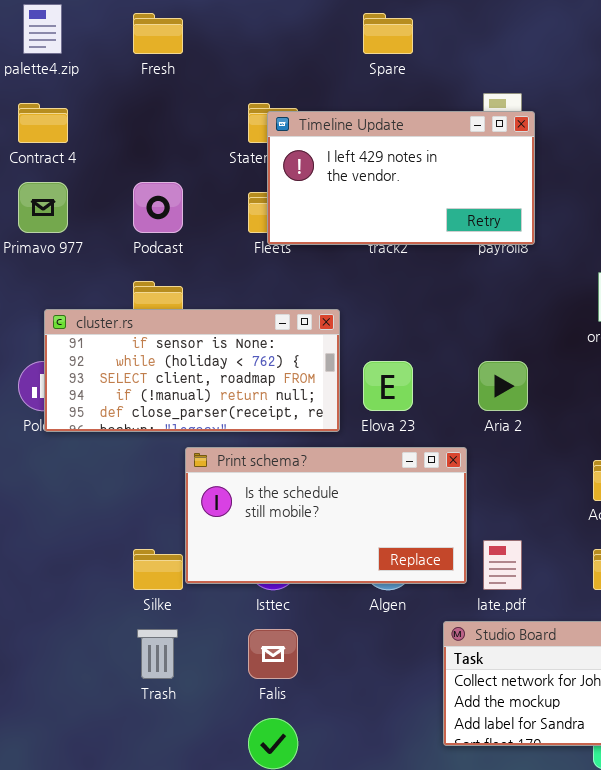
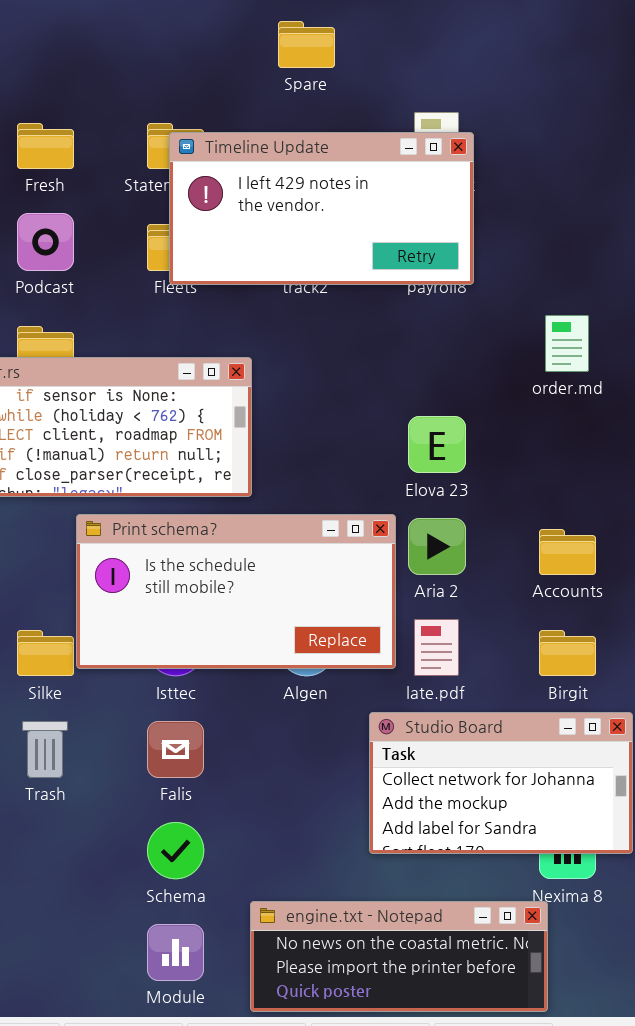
Fresh: [133,13,183,54] -> [17,123,74,169], moved
Elova 23: [363,361,413,411] -> [408,416,466,473], moved
Aria 2: [478,361,528,411] -> [408,518,466,575], moved

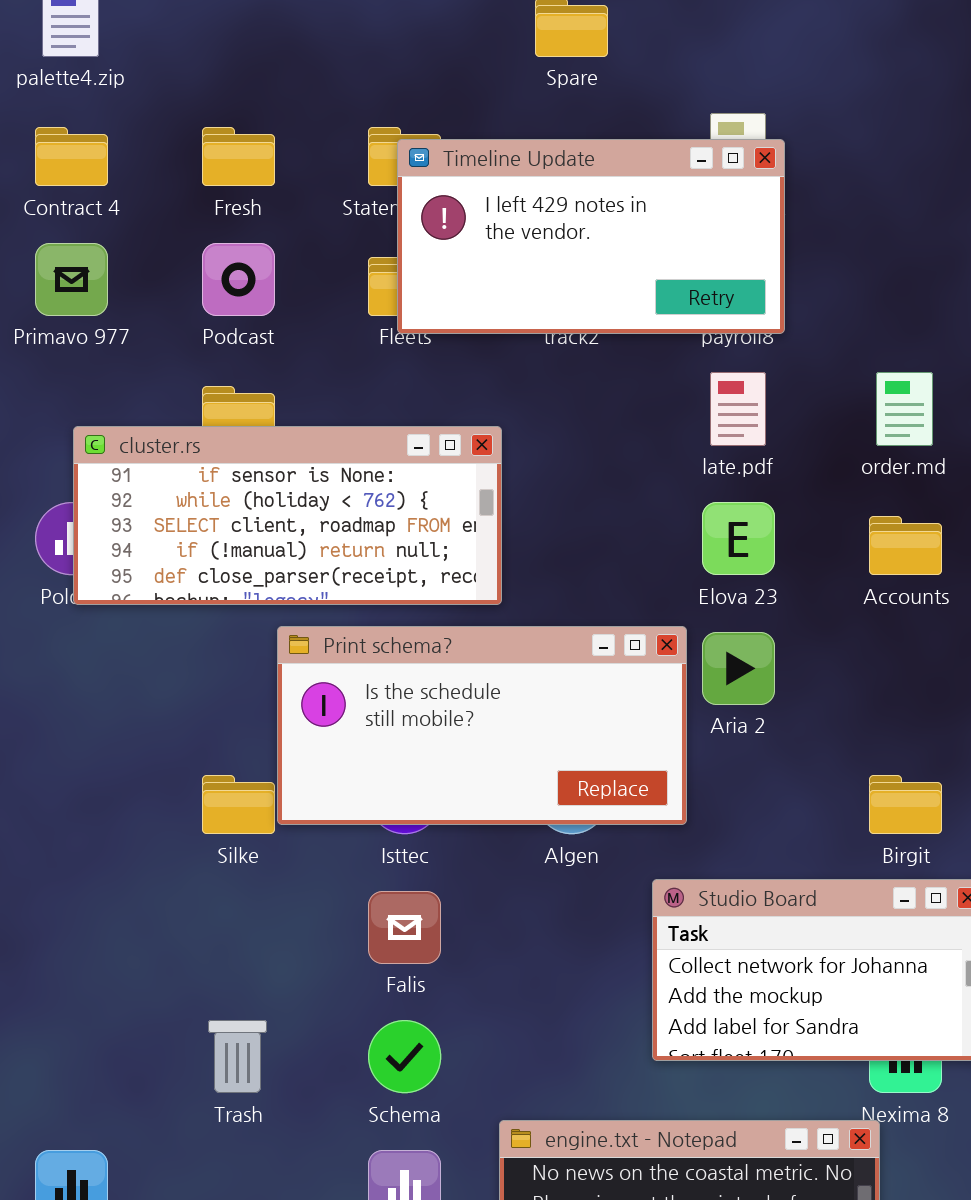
Accounts: [539,529,596,575] -> [869,516,942,575], moved
late.pdf: [414,619,459,676] -> [710,372,766,446], moved
Trash: [22,721,68,778] -> [208,1020,267,1093], moved

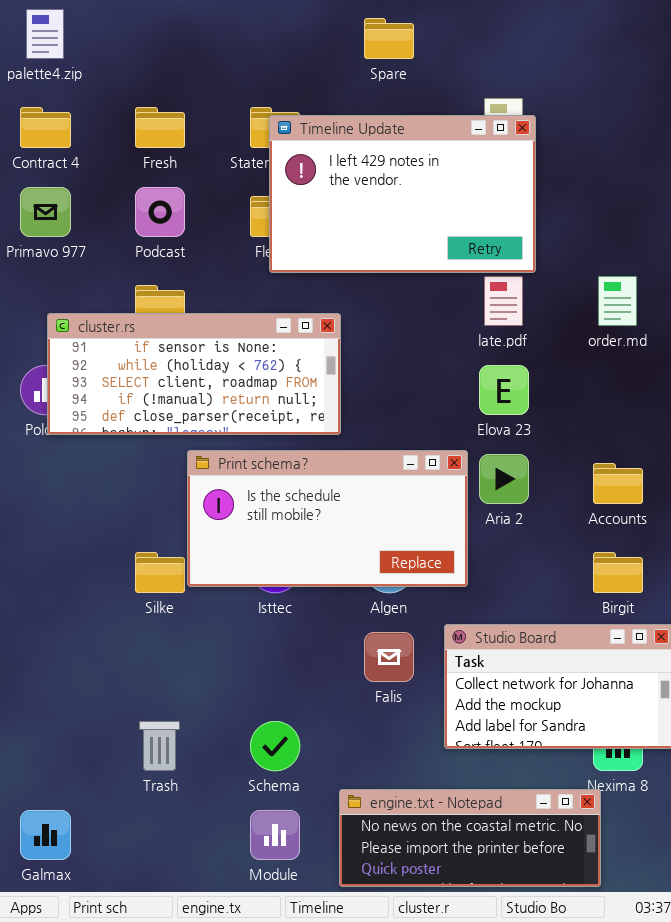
Timeline Update: [397,139,785,334] -> [269,115,536,273], resized
Accounts: [869,516,942,575] -> [593,463,643,504], moved
Falis: [368,891,441,964] -> [364,632,414,682], moved

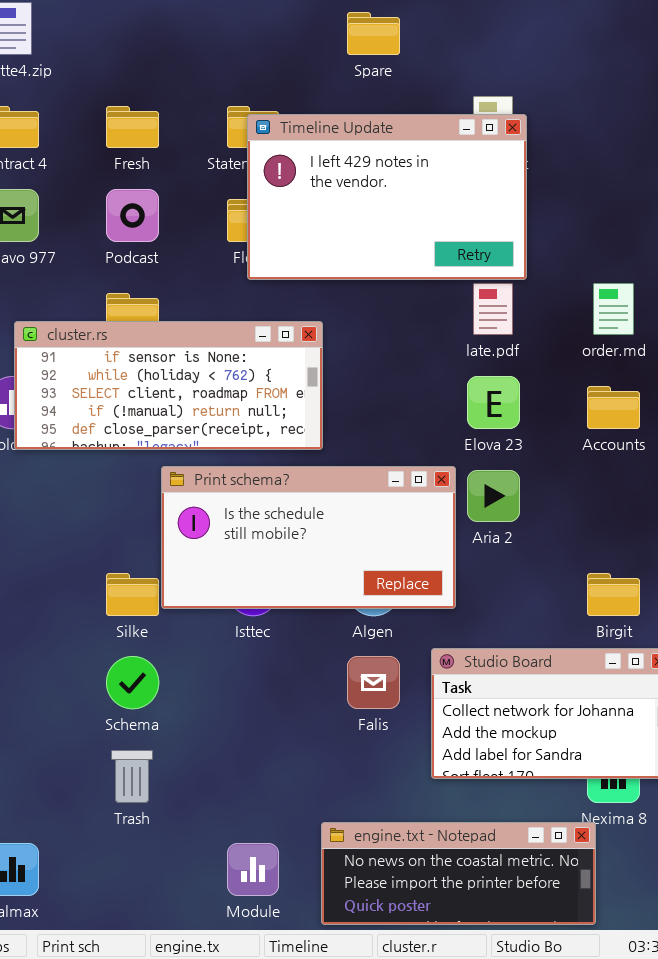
Accounts: [593,463,643,504] -> [587,386,640,429], moved
Schema: [250,721,300,771] -> [106,656,159,709], moved

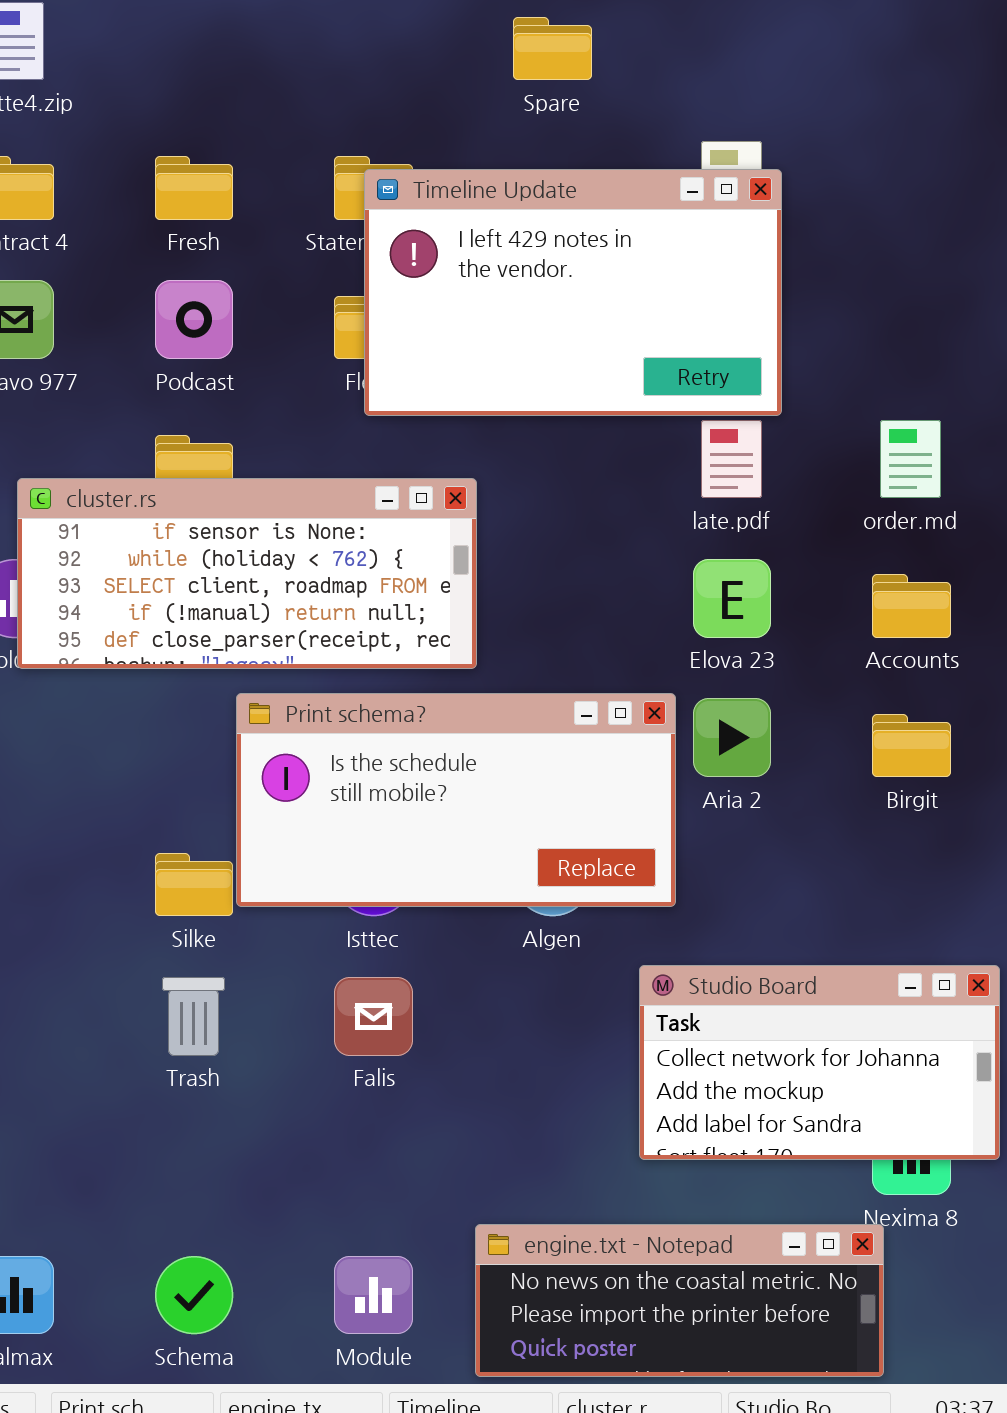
Birgit: [587,573,640,616] -> [872,714,951,777], moved
Schema: [106,656,159,709] -> [155,1256,233,1334], moved
Falis: [347,656,400,709] -> [334,977,413,1056], moved
Trash: [111,750,153,803] -> [162,977,225,1056], moved

